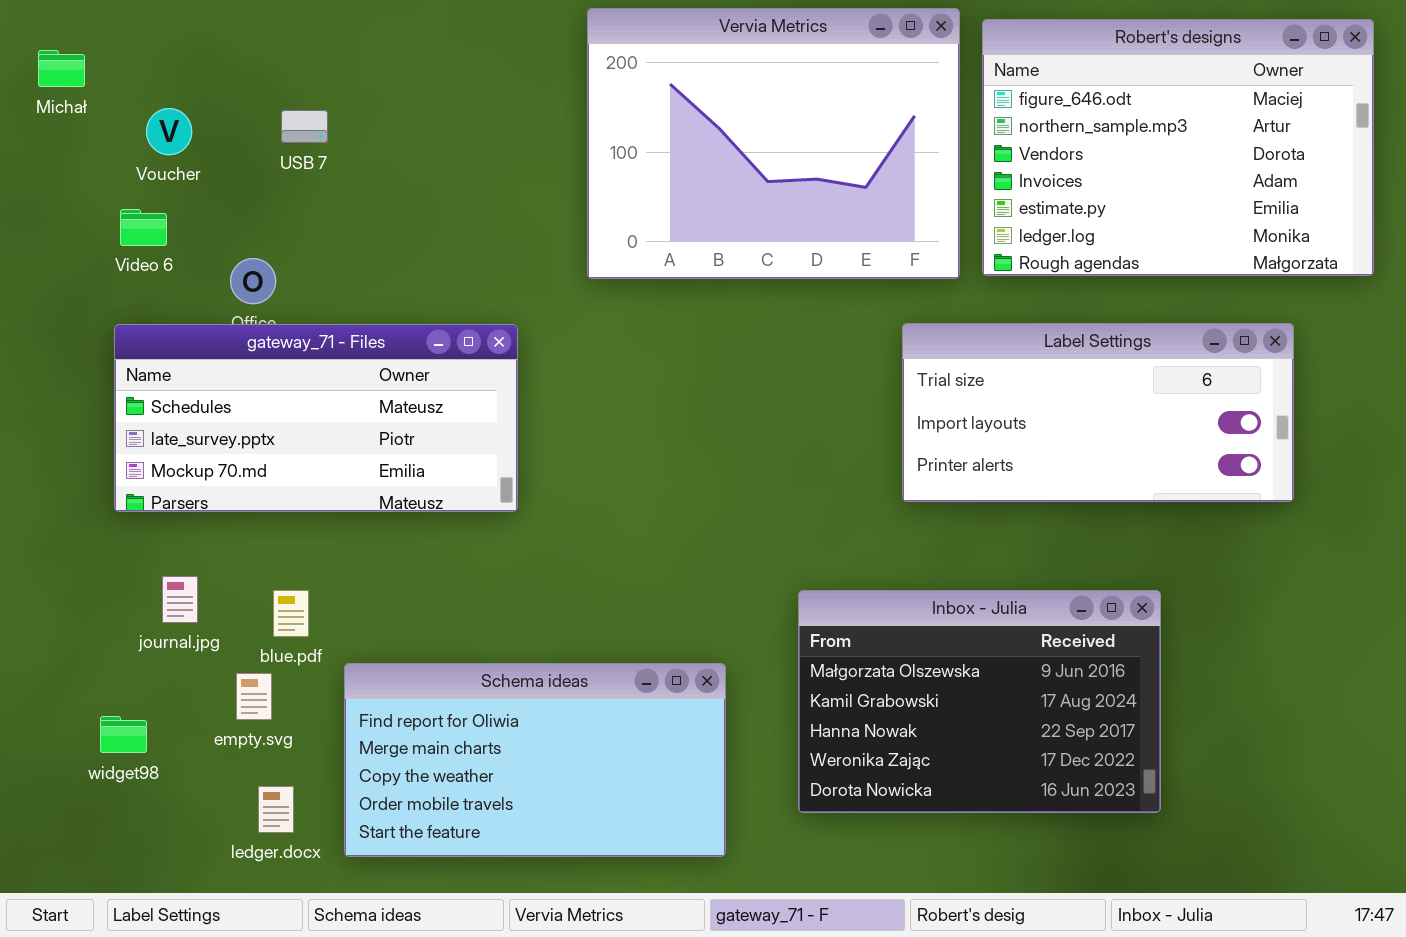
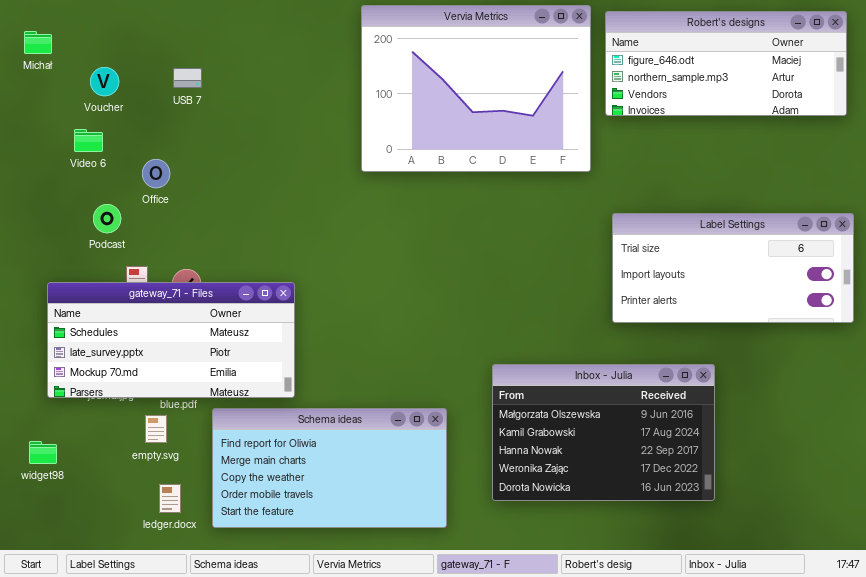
Robert's designs: [982,19,1374,276] -> [605,11,847,116], resized
Label Settings: [902,323,1294,502] -> [612,213,854,323], moved
gateway_71 - Files: [114,324,518,512] -> [47,282,295,398], moved
widget98: [100,716,147,753] -> [29,441,57,464], moved

